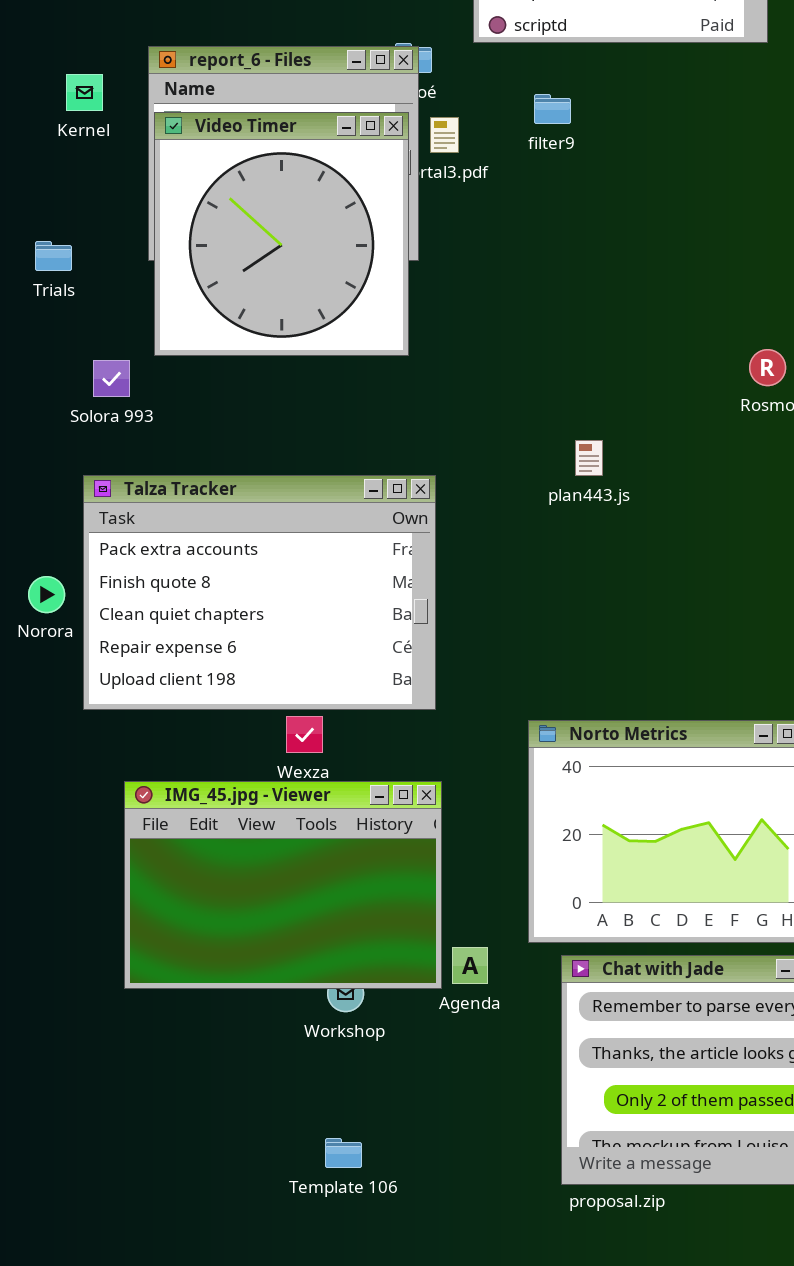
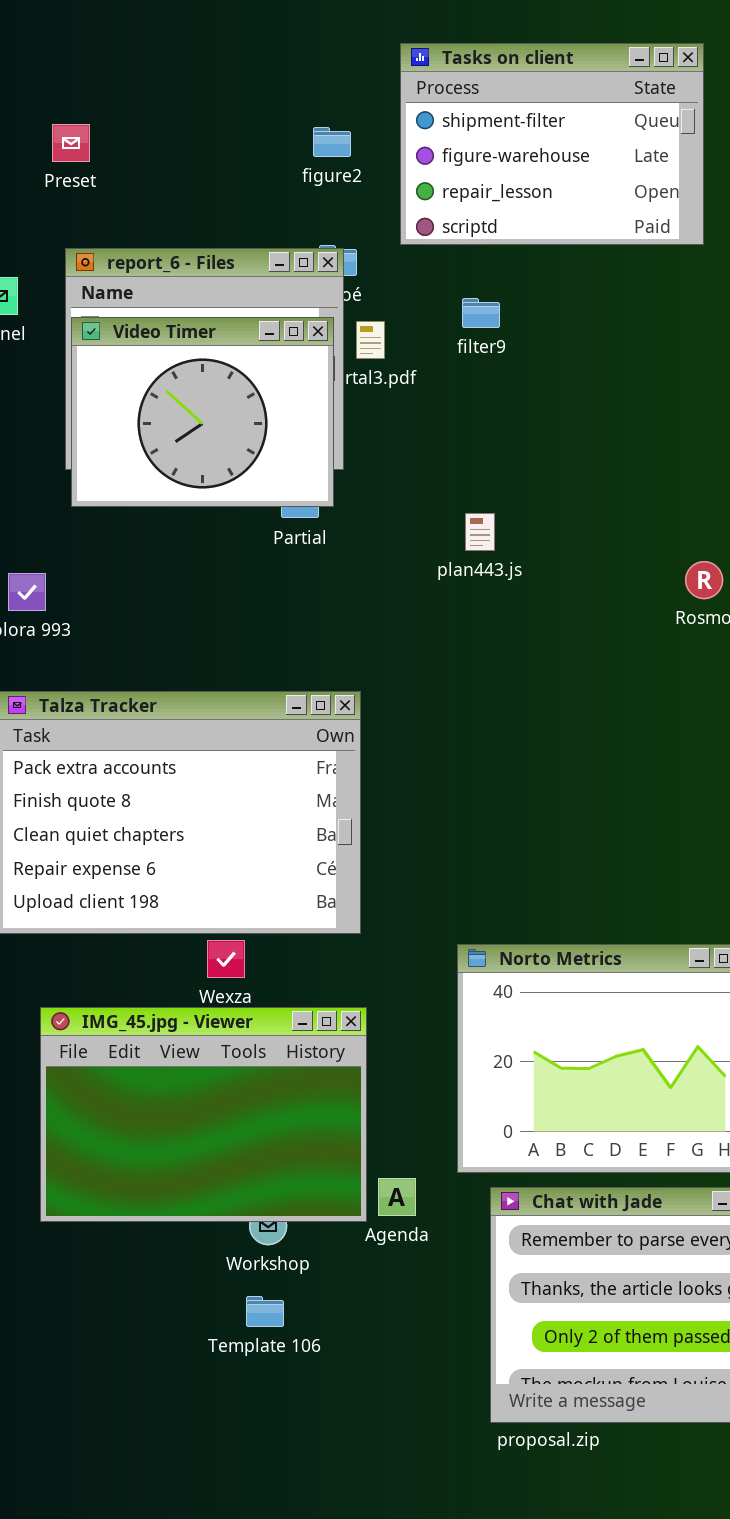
Video Timer: [154,112,409,356] -> [71,317,334,507], resized
plan443.js: [575,440,603,476] -> [465,513,495,551], moved
Template 106: [325,1138,362,1168] -> [246,1296,284,1327], moved

